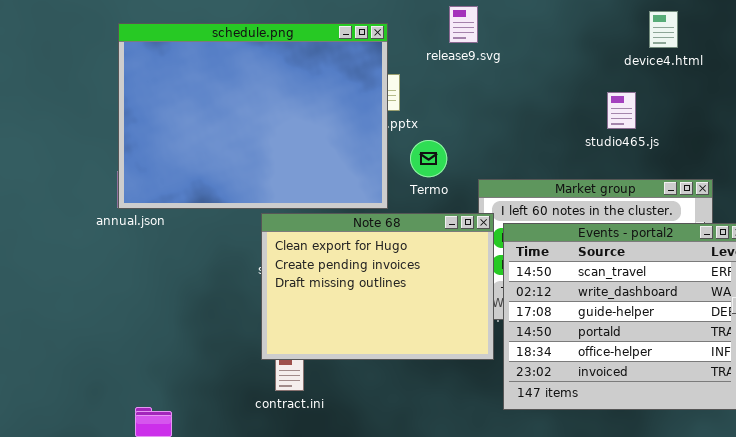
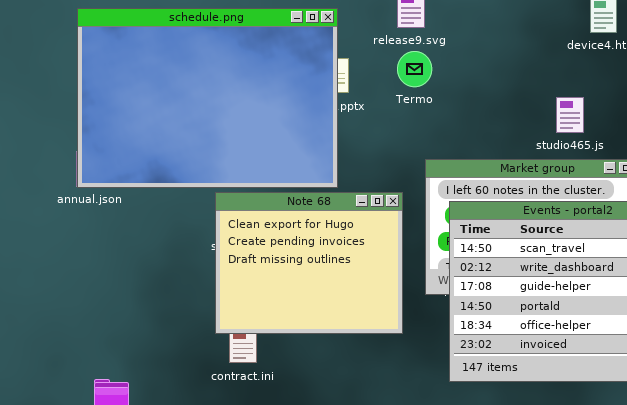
studio465.js: [607,92,636,129] -> [556,97,584,133], moved
Termo: [410,140,447,177] -> [397,51,432,87], moved
Note 68: [261,213,494,360] -> [215,192,403,334], resized

